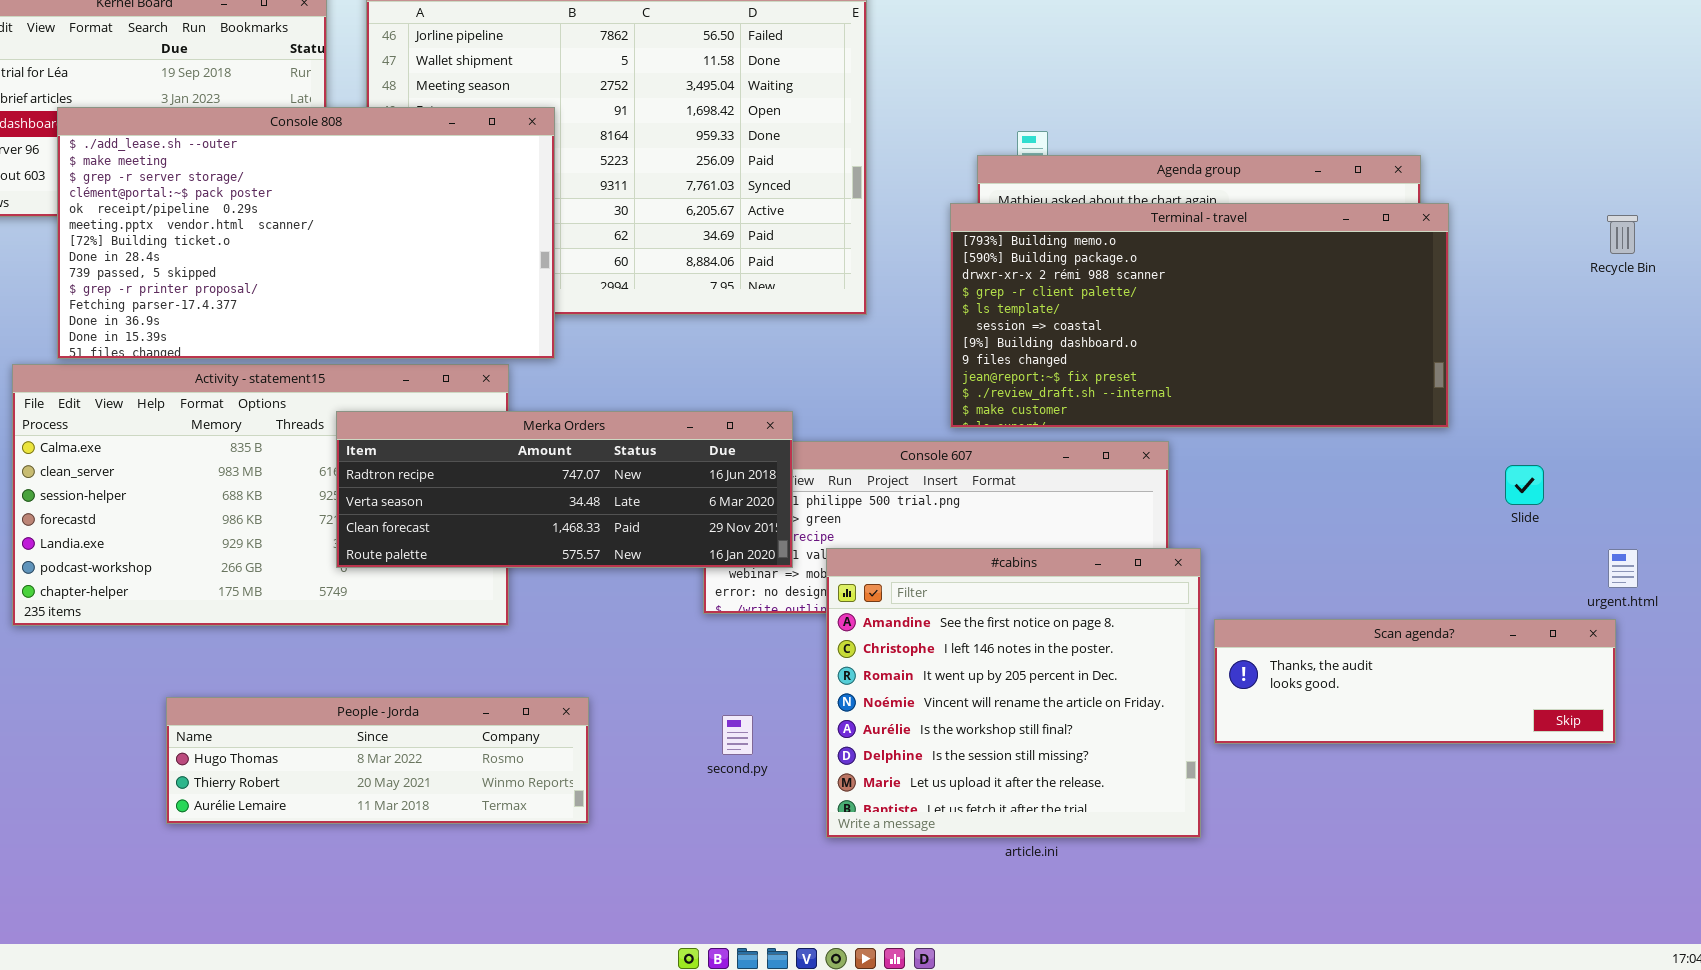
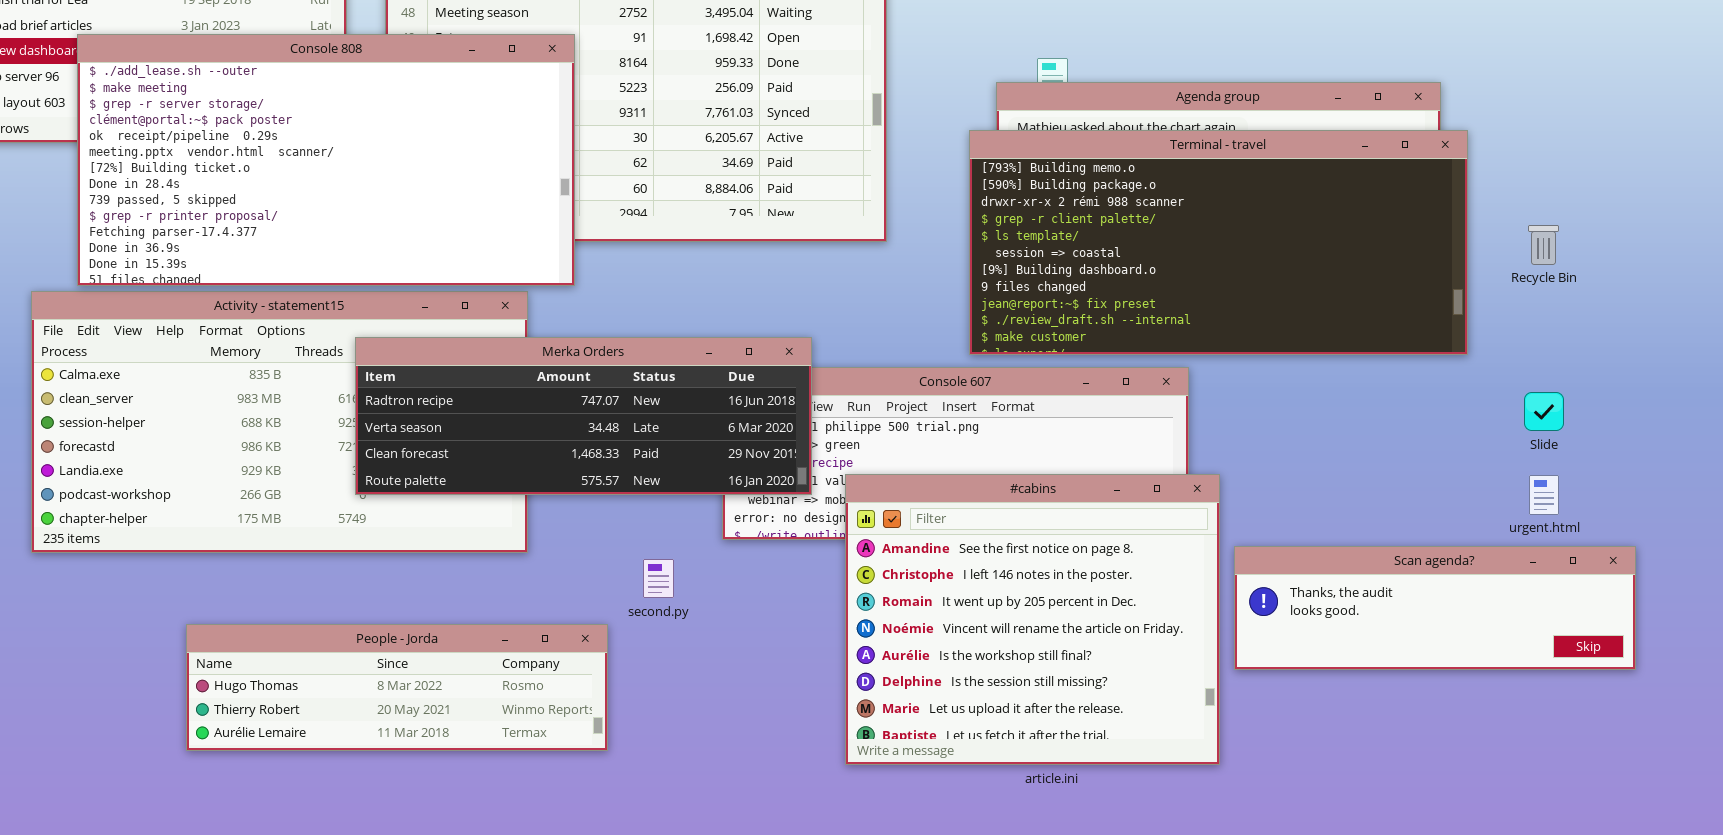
Recycle Bin: [1607,215,1638,254] -> [1528,225,1559,265], moved
urgent.html: [1608,549,1638,588] -> [1529,475,1559,515], moved
second.py: [722,715,753,755] -> [643,559,674,598], moved

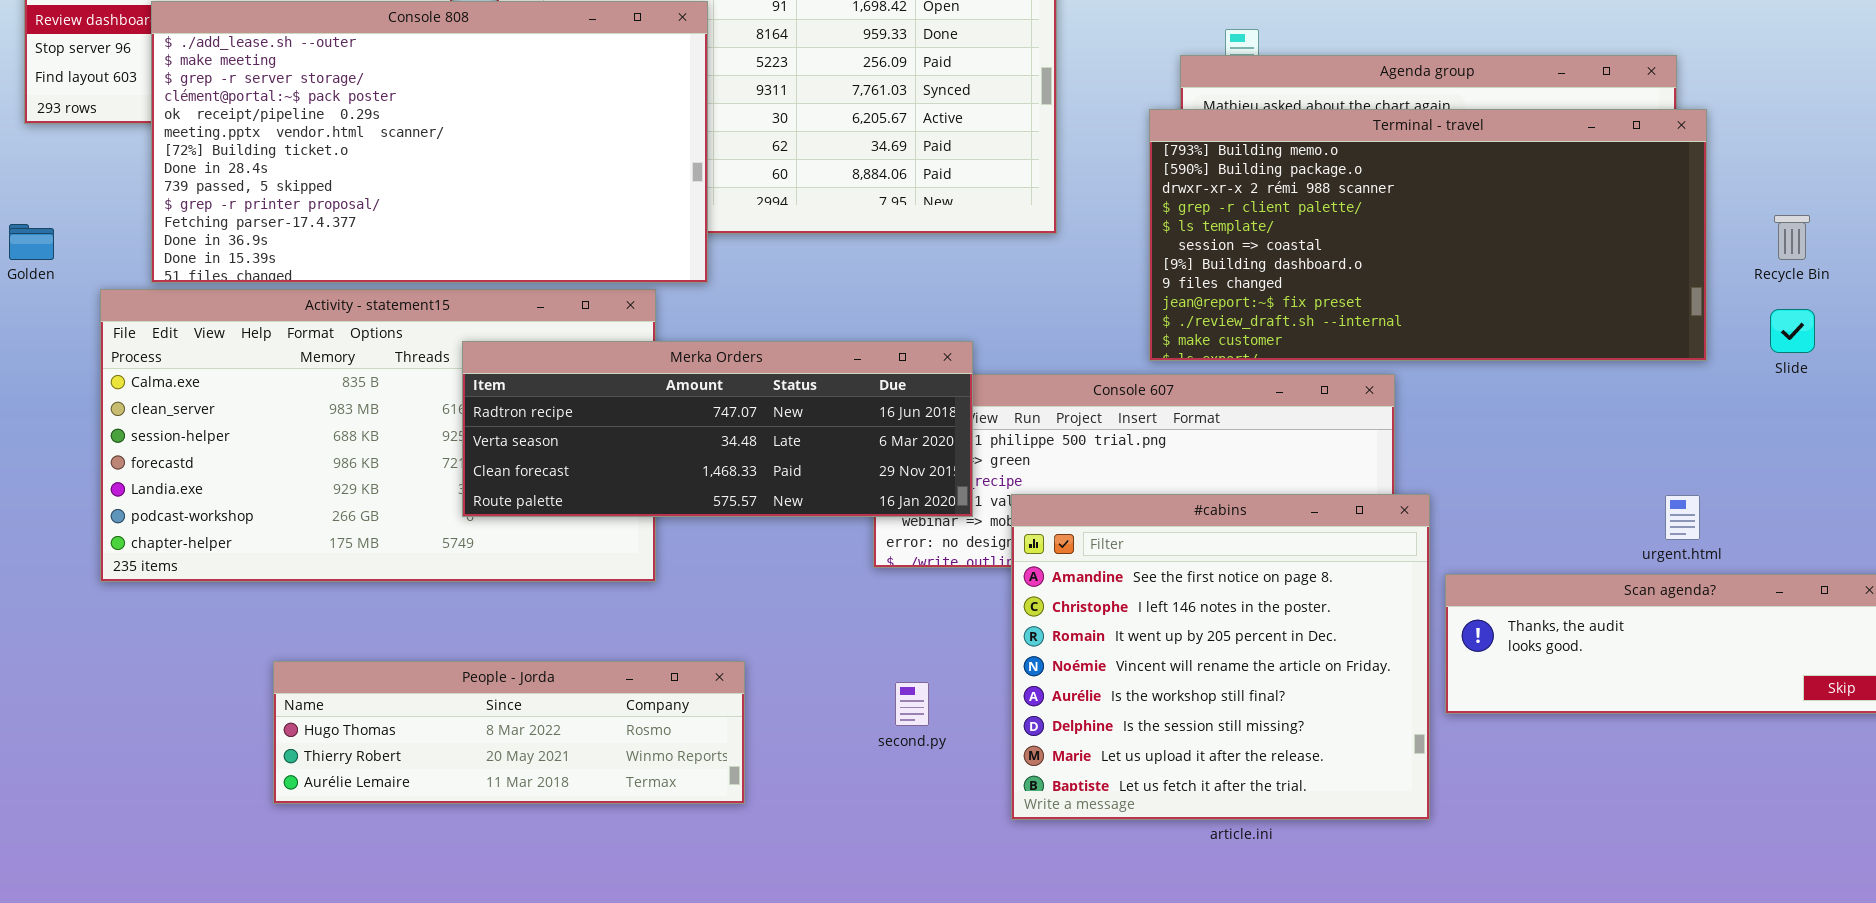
Slide: [1524,392,1564,431] -> [1770,309,1815,353], moved
urgent.html: [1529,475,1559,515] -> [1665,495,1700,540], moved
second.py: [643,559,674,598] -> [895,682,929,726], moved

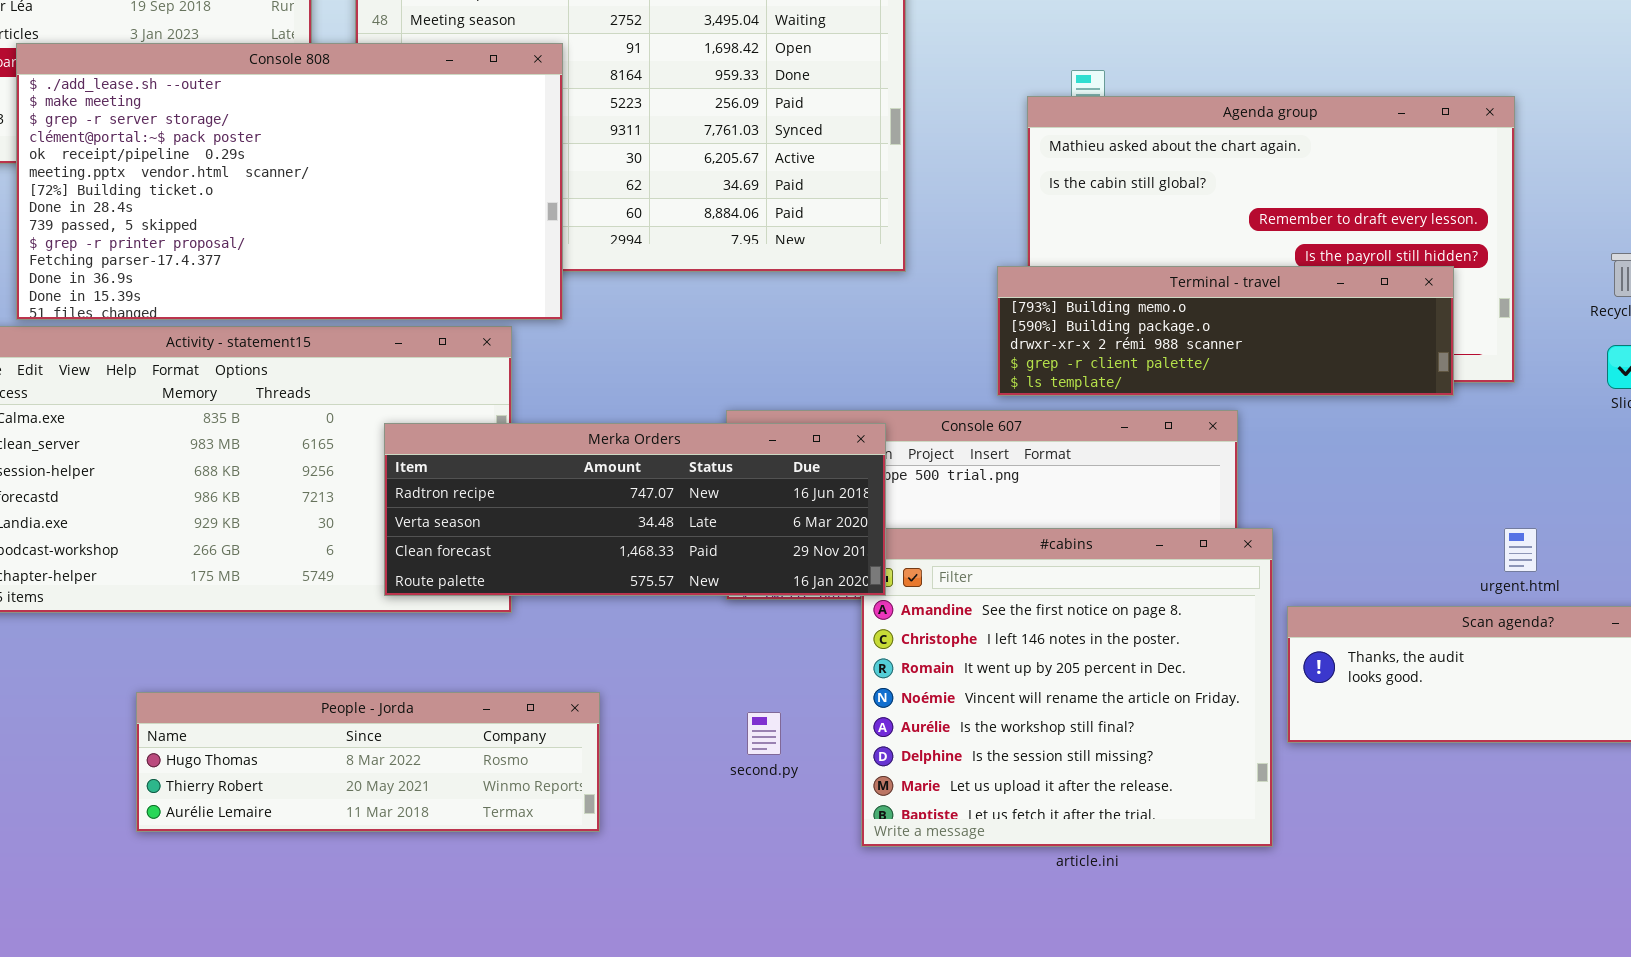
Terminal - travel: [1149,109,1707,361] -> [997,266,1454,396], resized
Merka Orders: [462,341,973,517] -> [384,423,886,596], moved

